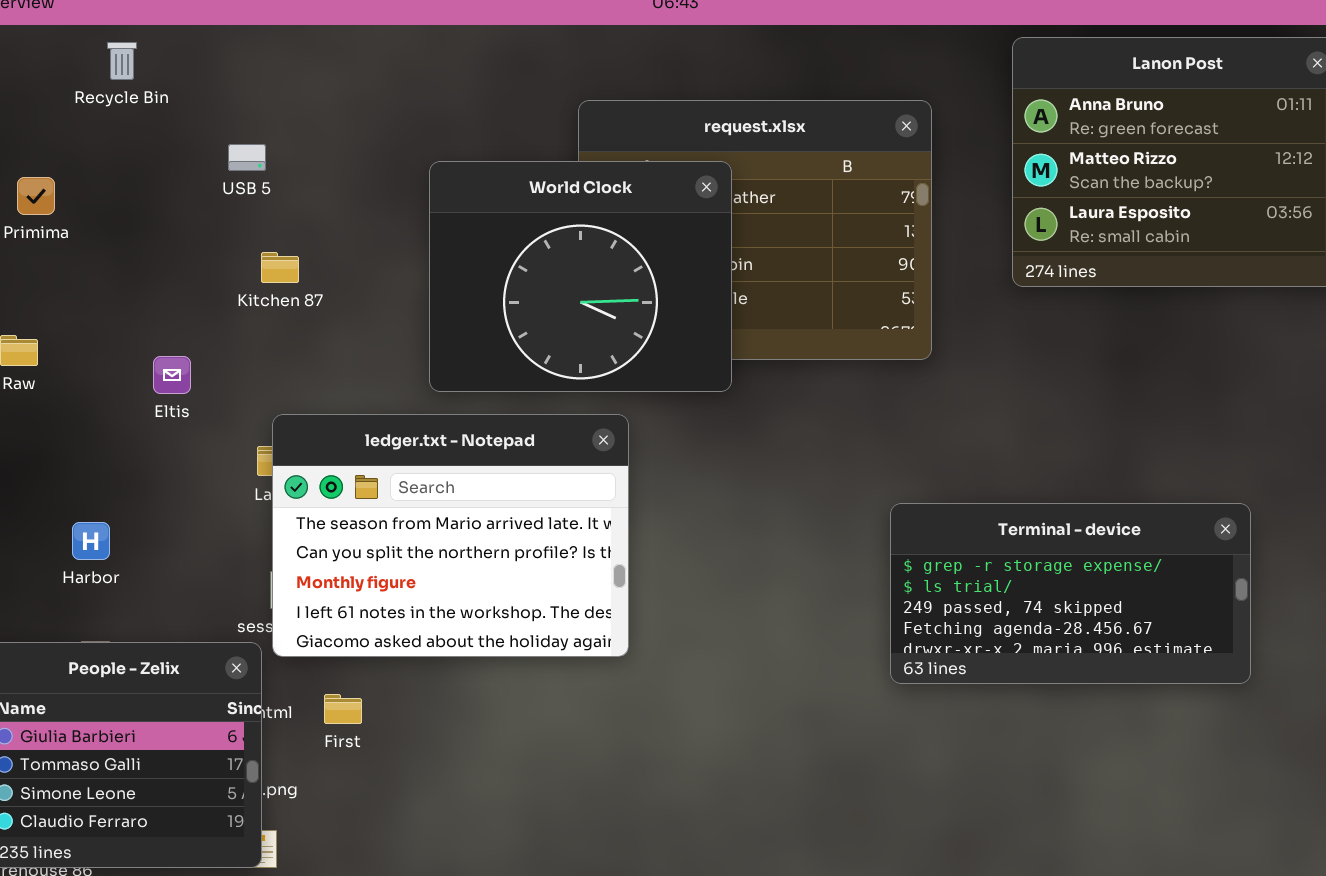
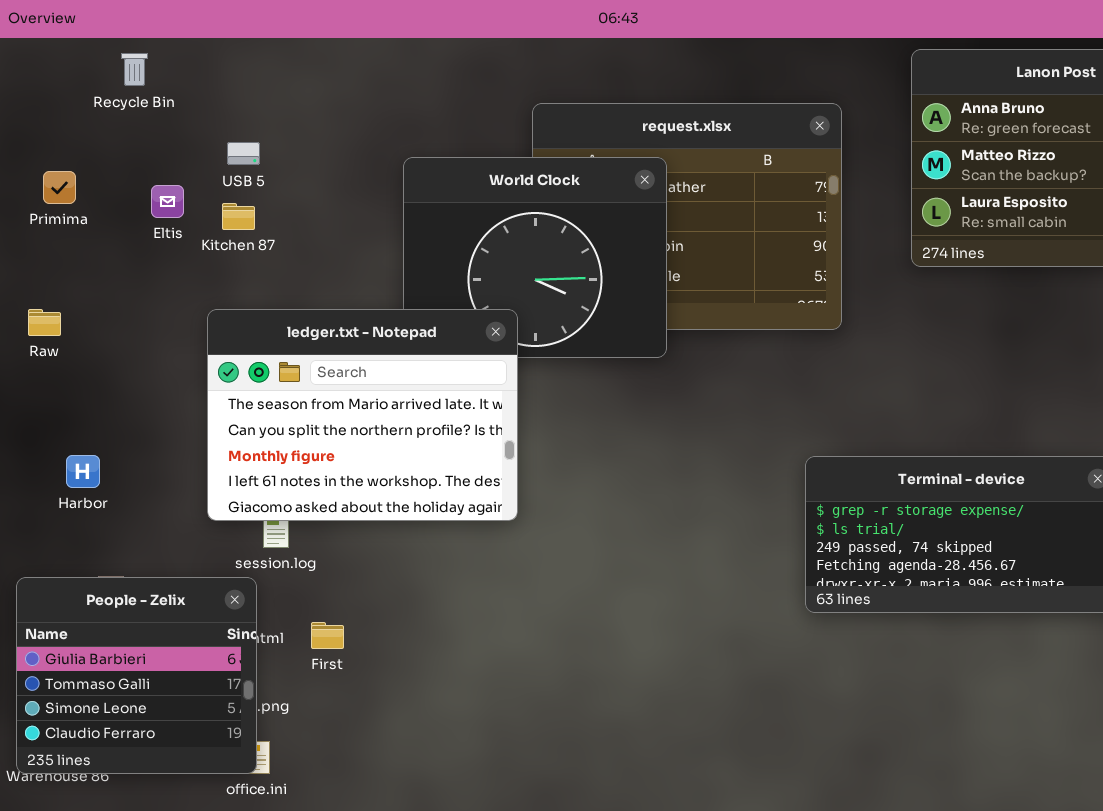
Kitchen 87: [261,252,299,283] -> [222,203,255,230], moved
Eltis: [153,356,191,394] -> [151,185,184,218], moved
ledger.txt - Notepad: [272,414,629,657] -> [207,309,518,521], moved
Harbor: [72,522,110,560] -> [66,455,100,488], moved

